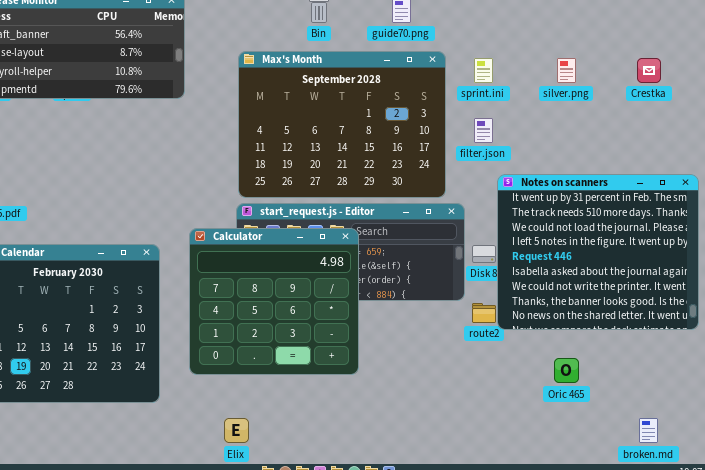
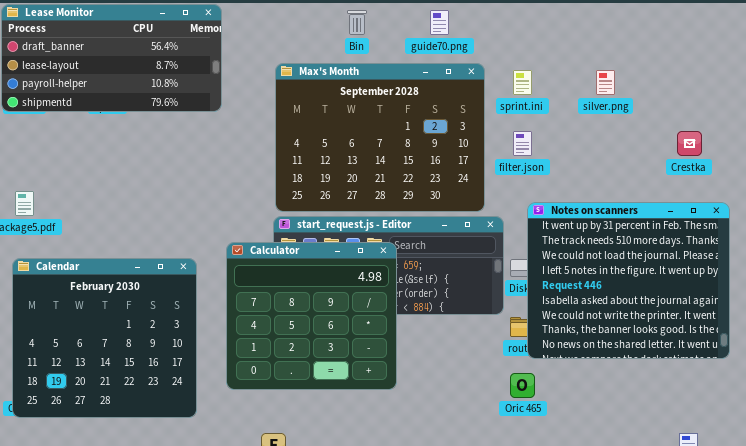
Crestka: [637,58,661,83] -> [677,131,702,156], moved
Notes on scanners: [497,174,699,330] -> [527,202,730,359], moved
Oric 465: [554,358,579,383] -> [510,373,535,398], moved

